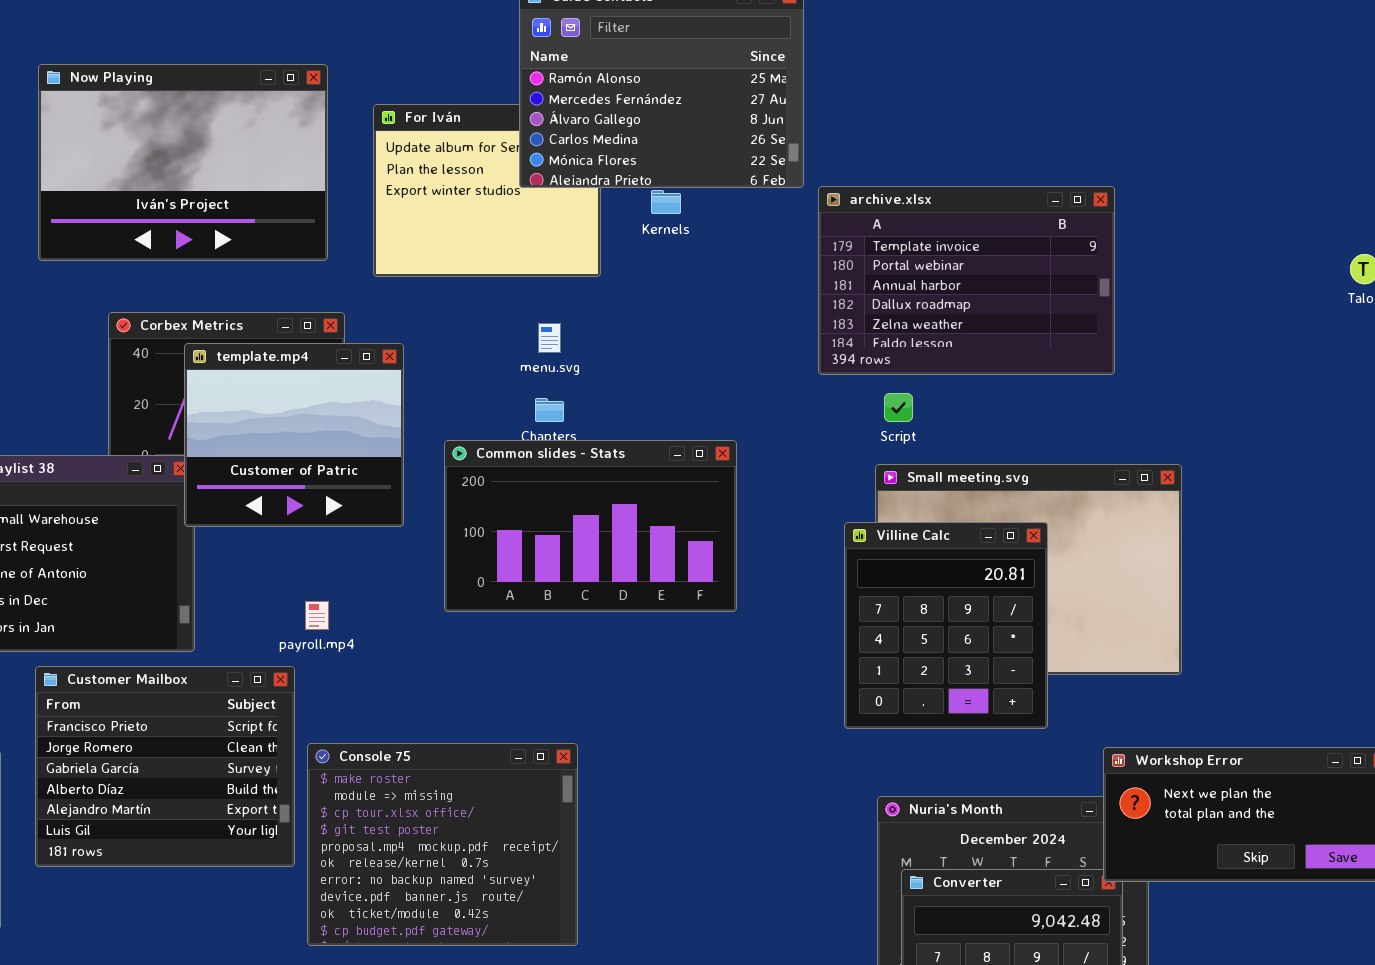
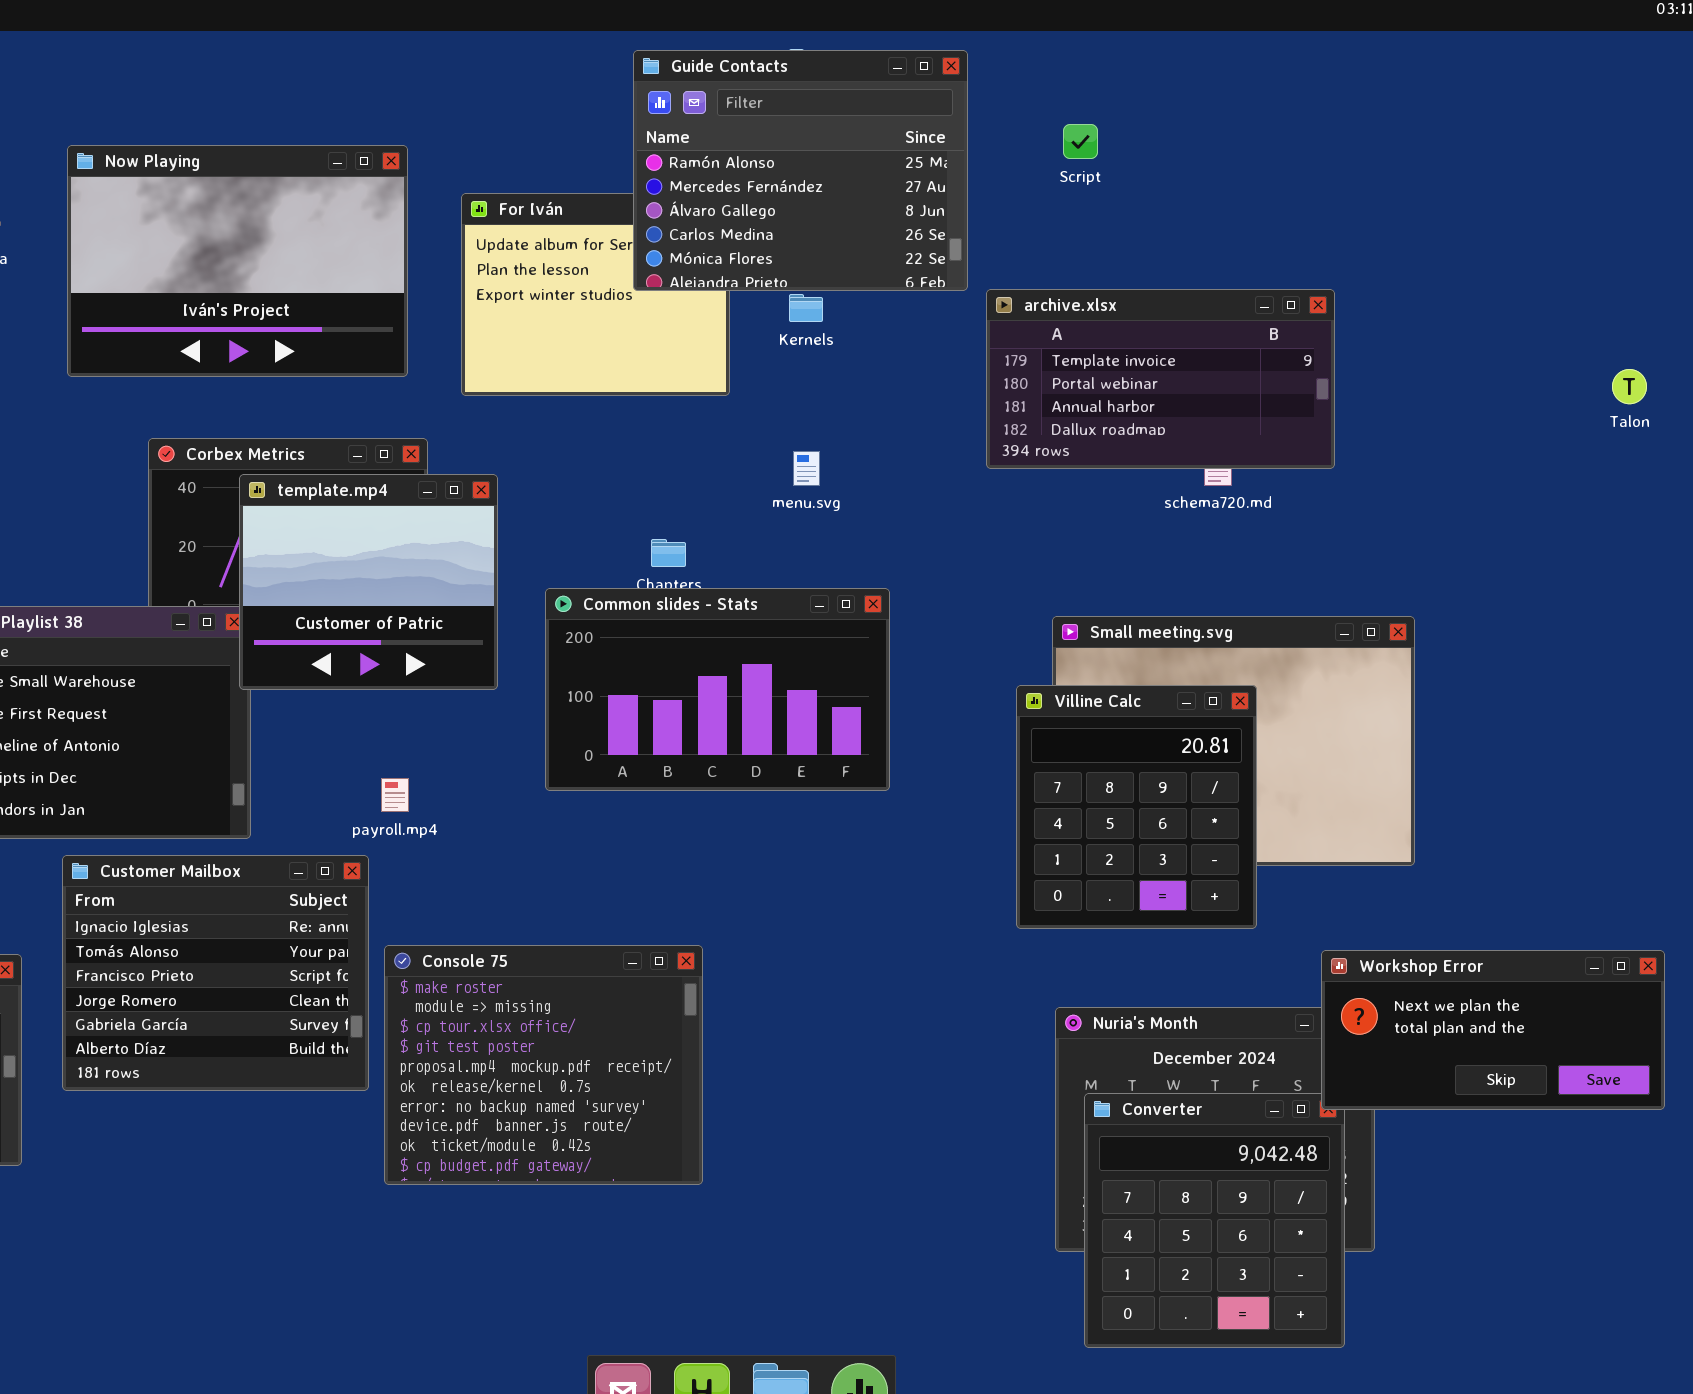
archive.xlsx: [818,186,1115,375] -> [986,289,1335,469], resized
menu.svg: [538,323,561,353] -> [793,451,820,486], moved
Script: [884,393,913,422] -> [1063,124,1098,159], moved
Customer Mailbox: [35,666,295,867] -> [62,855,369,1091], scrolled up 2 rows

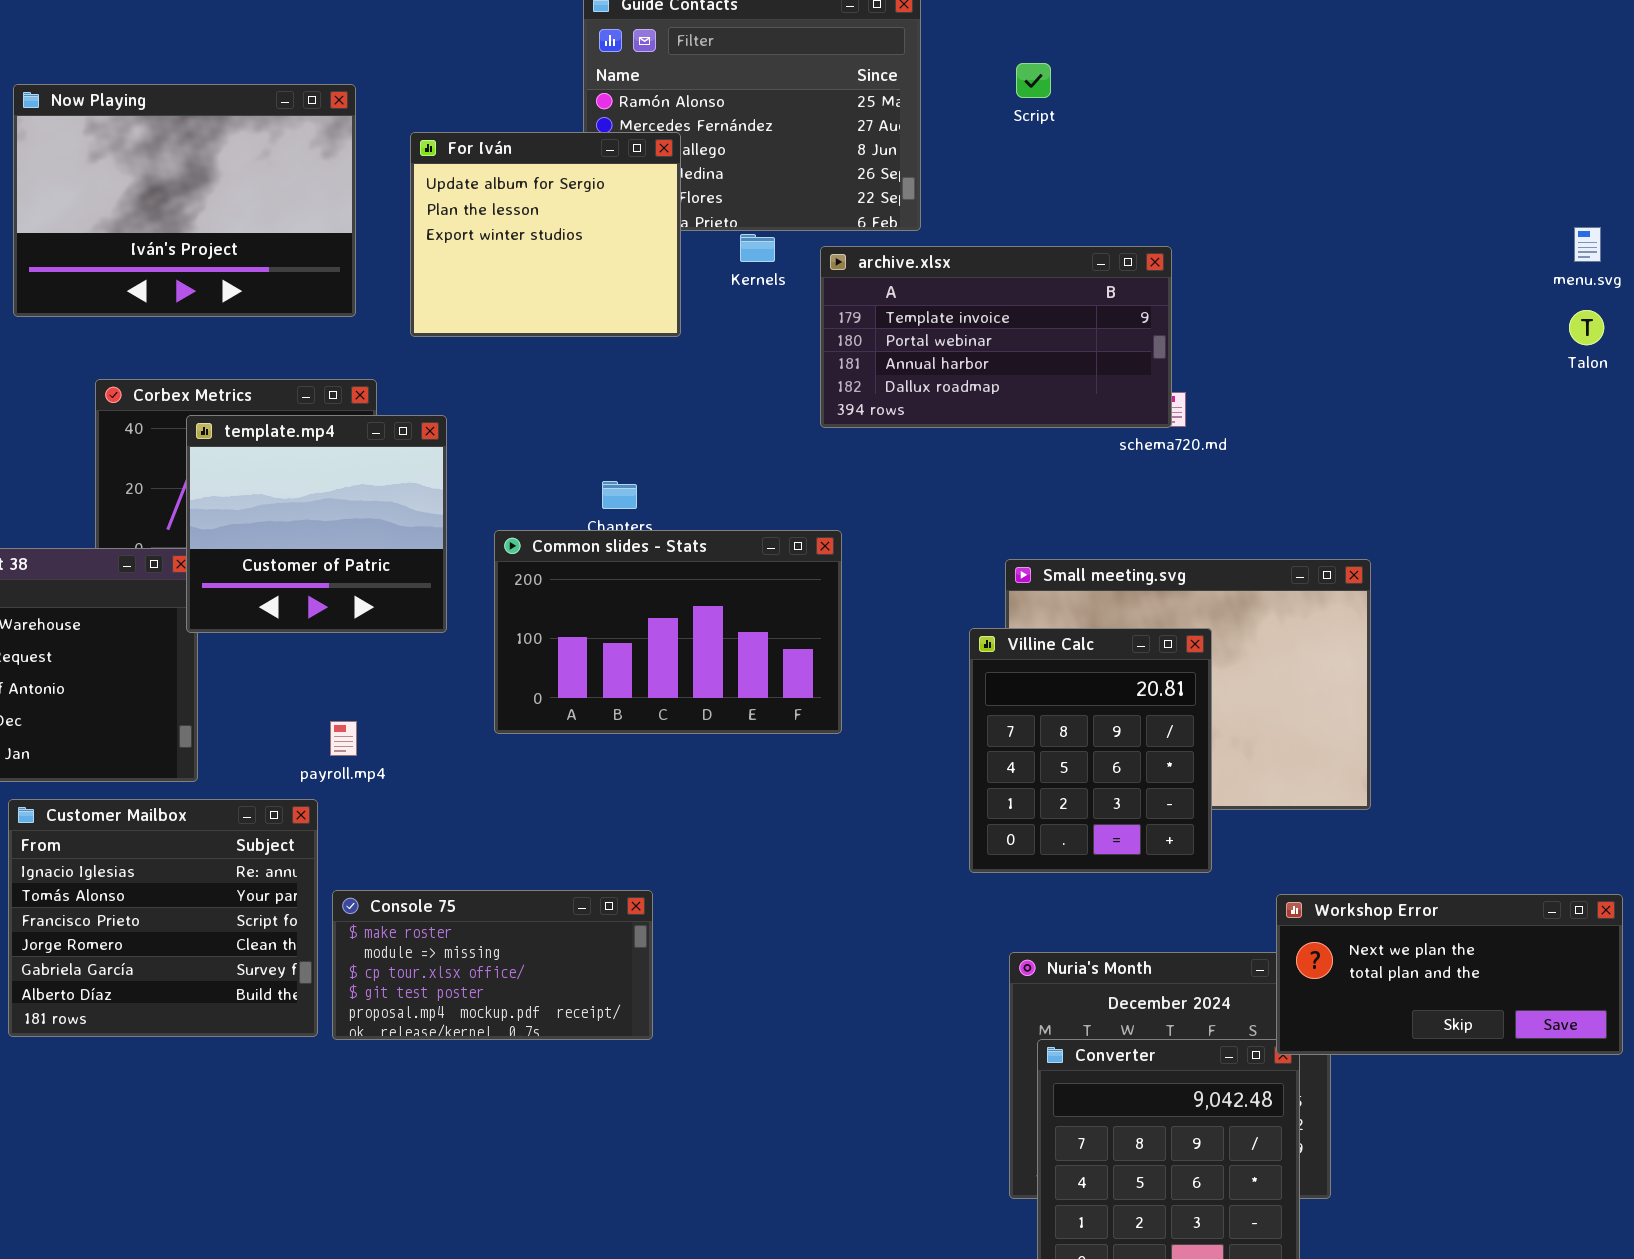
For Iván: [461,193,730,396] -> [410,132,681,337], raised
archive.xlsx: [986,289,1335,469] -> [820,246,1172,428], moved
menu.svg: [793,451,820,486] -> [1574,227,1601,262], moved
Console 75: [384,945,703,1185] -> [332,890,653,1040], resized

